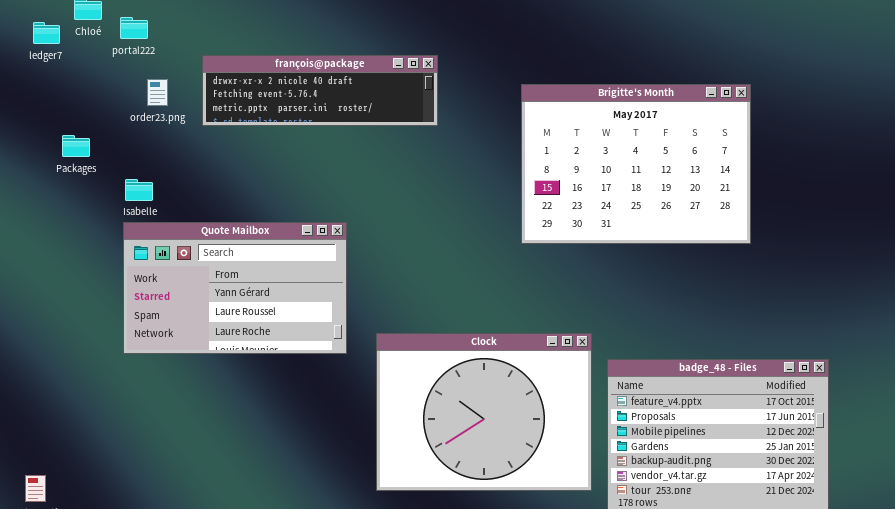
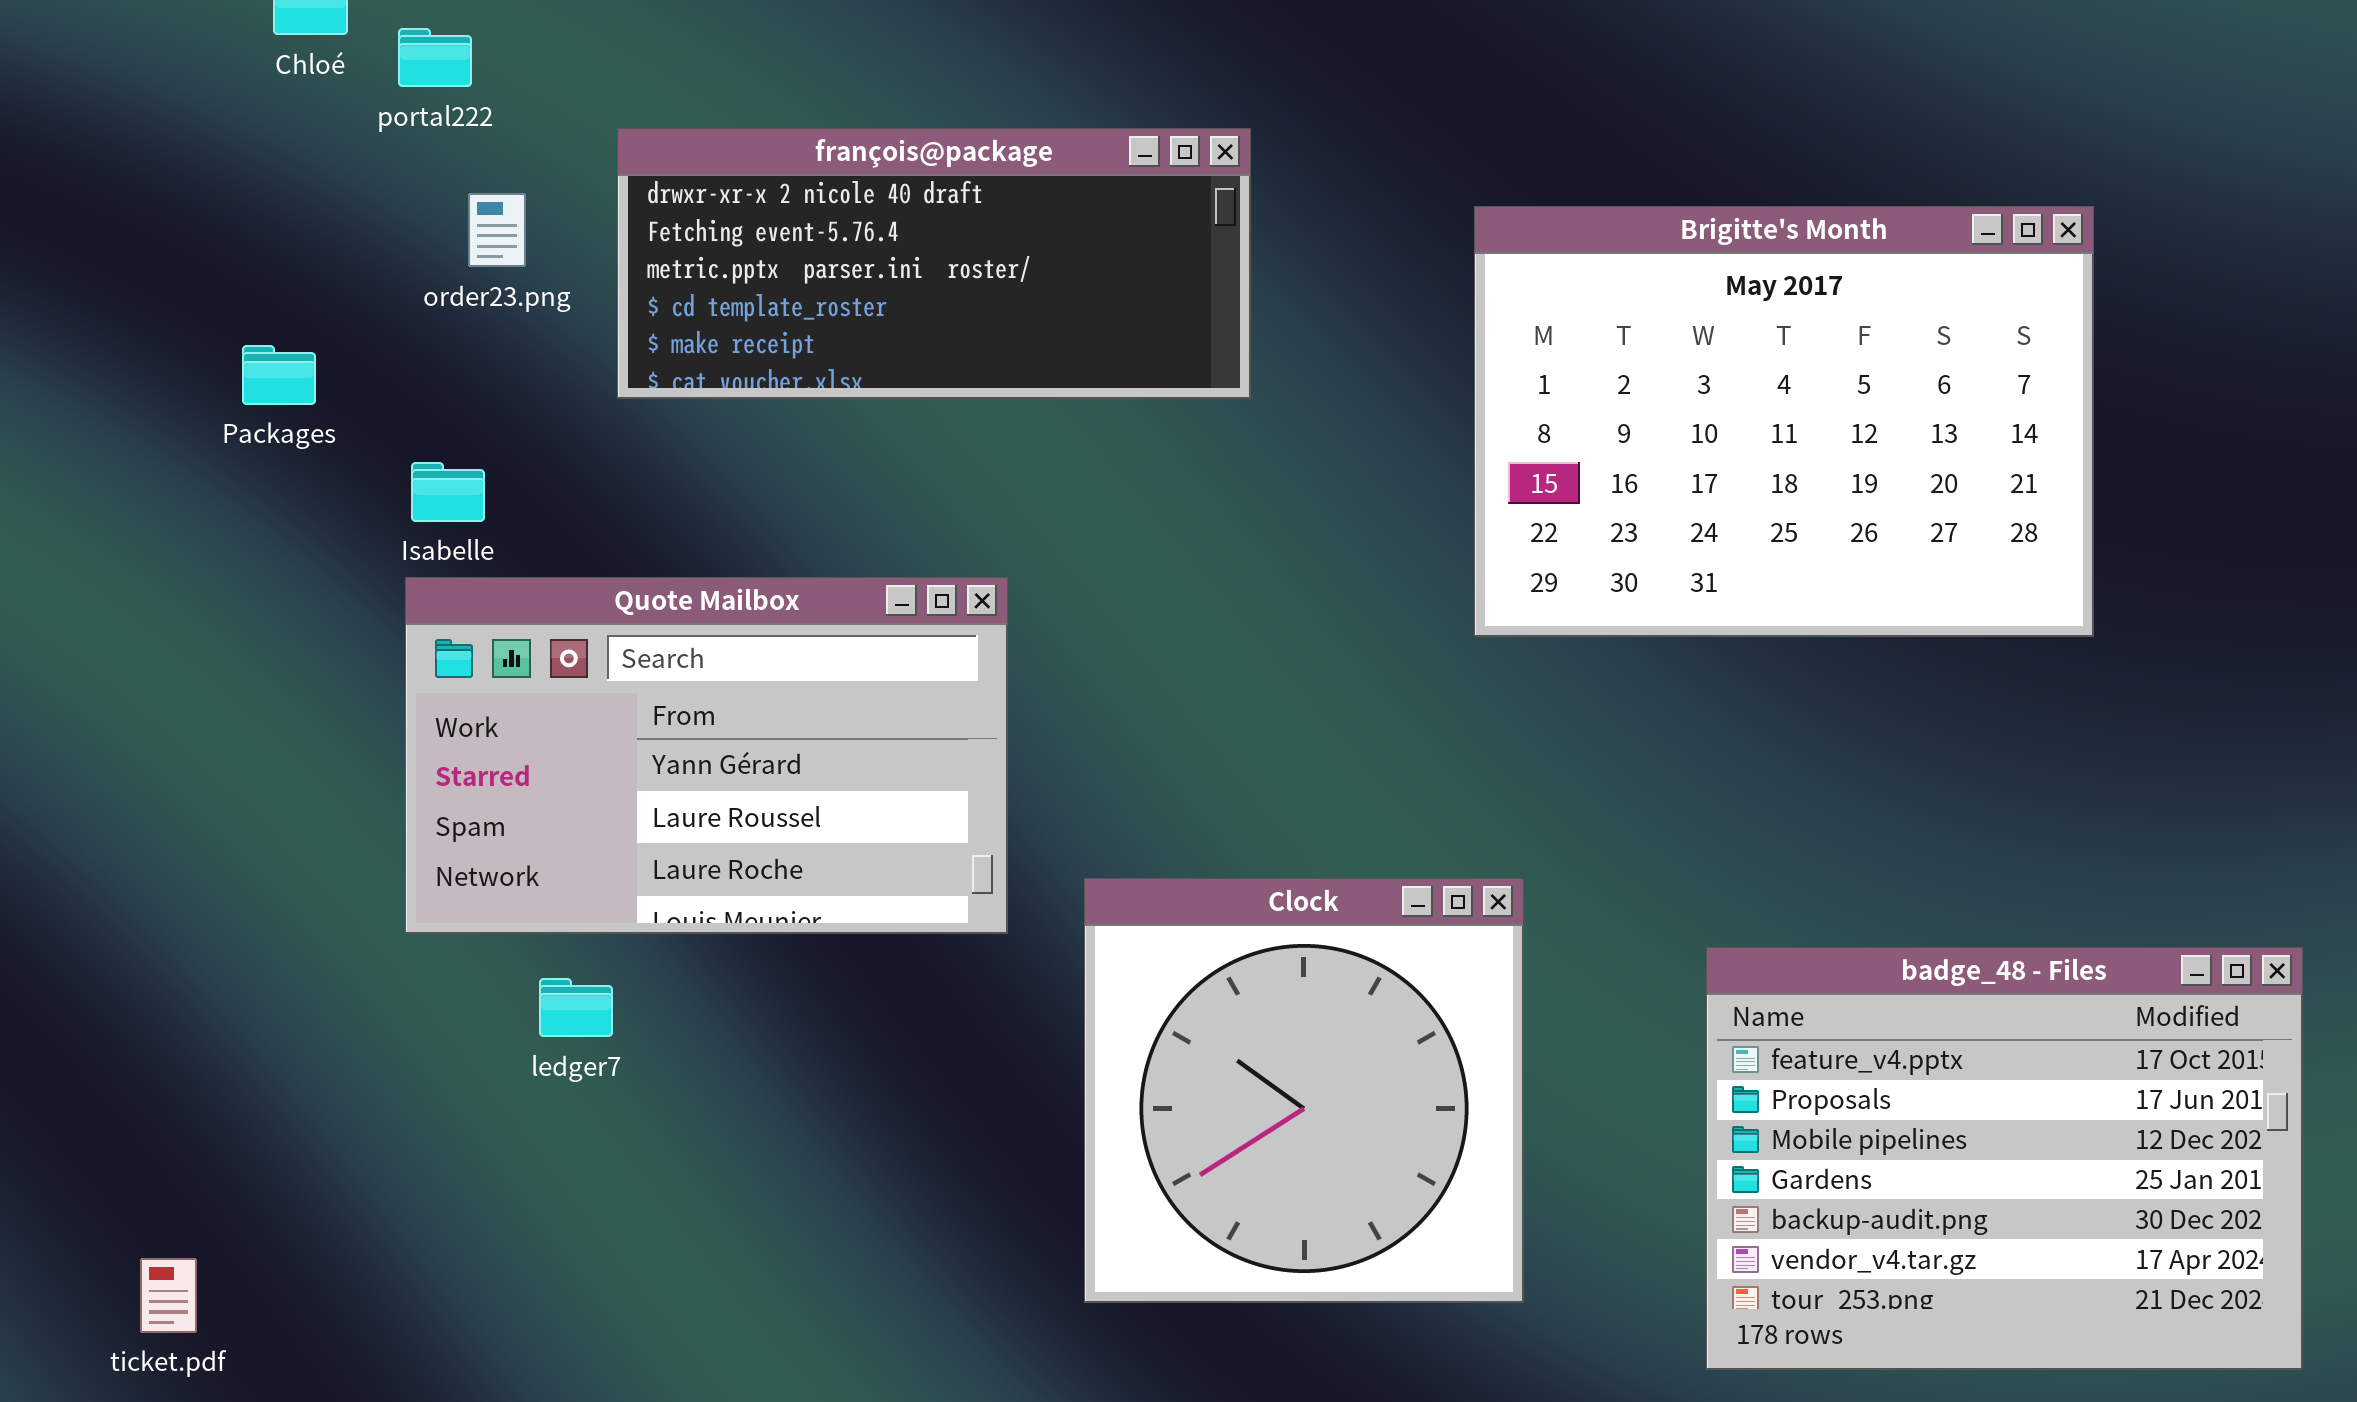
ledger7: [33,22,60,44] -> [539,978,613,1037], moved
françois@package: [202,55,438,126] -> [617,128,1251,399], resized
Clock: [376,333,592,491] -> [1084,878,1524,1303], resized

